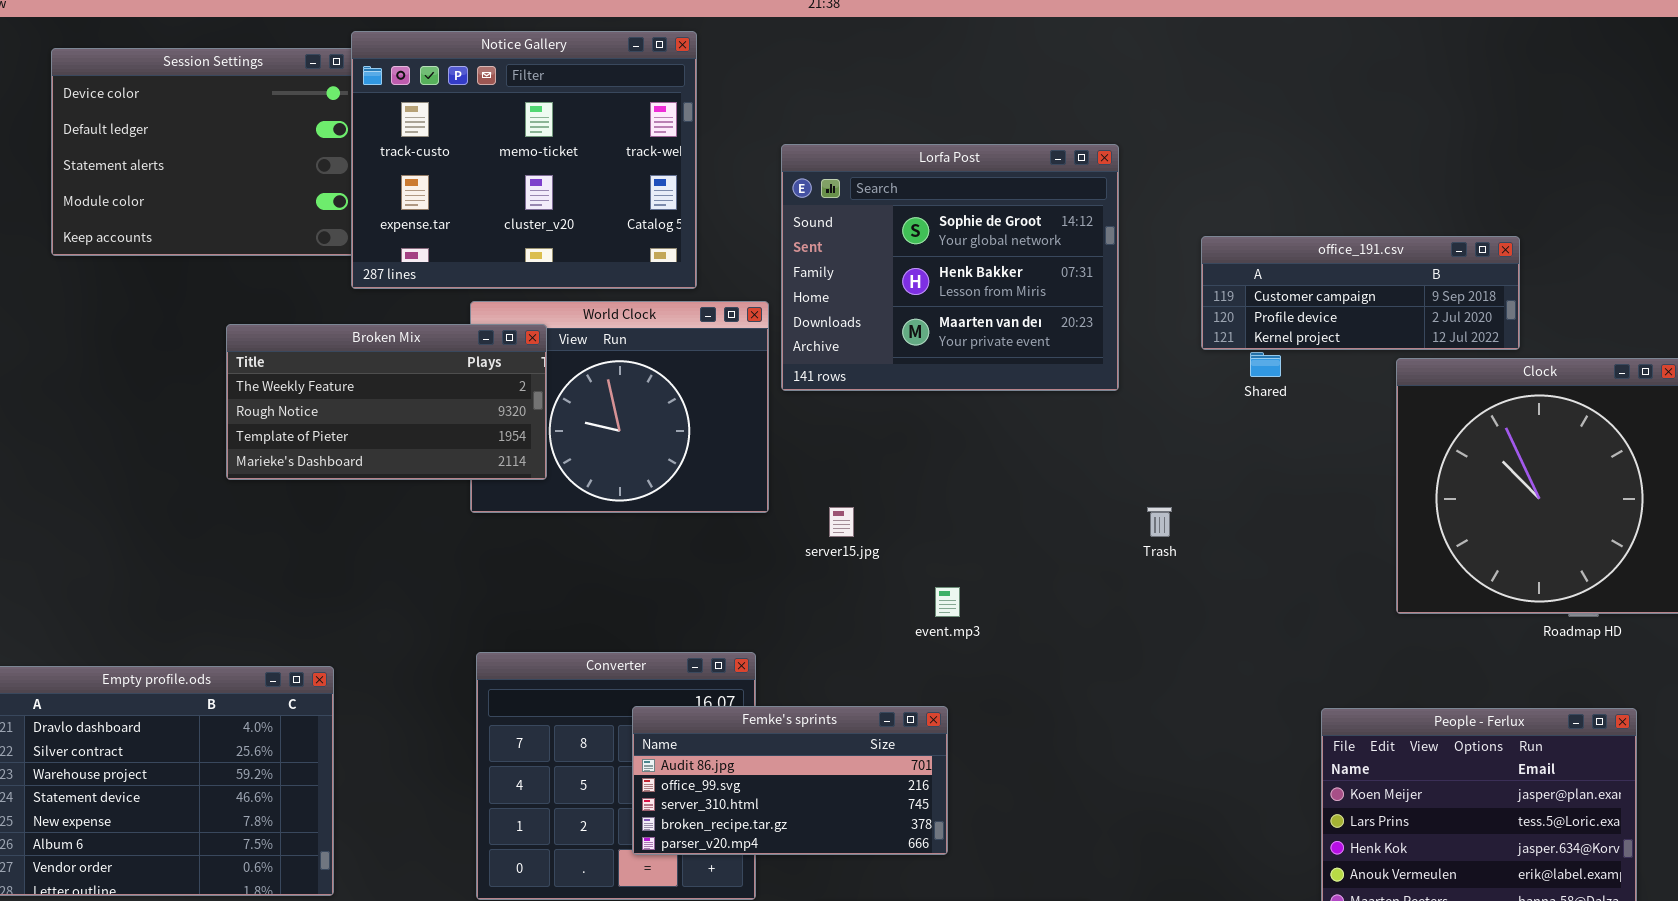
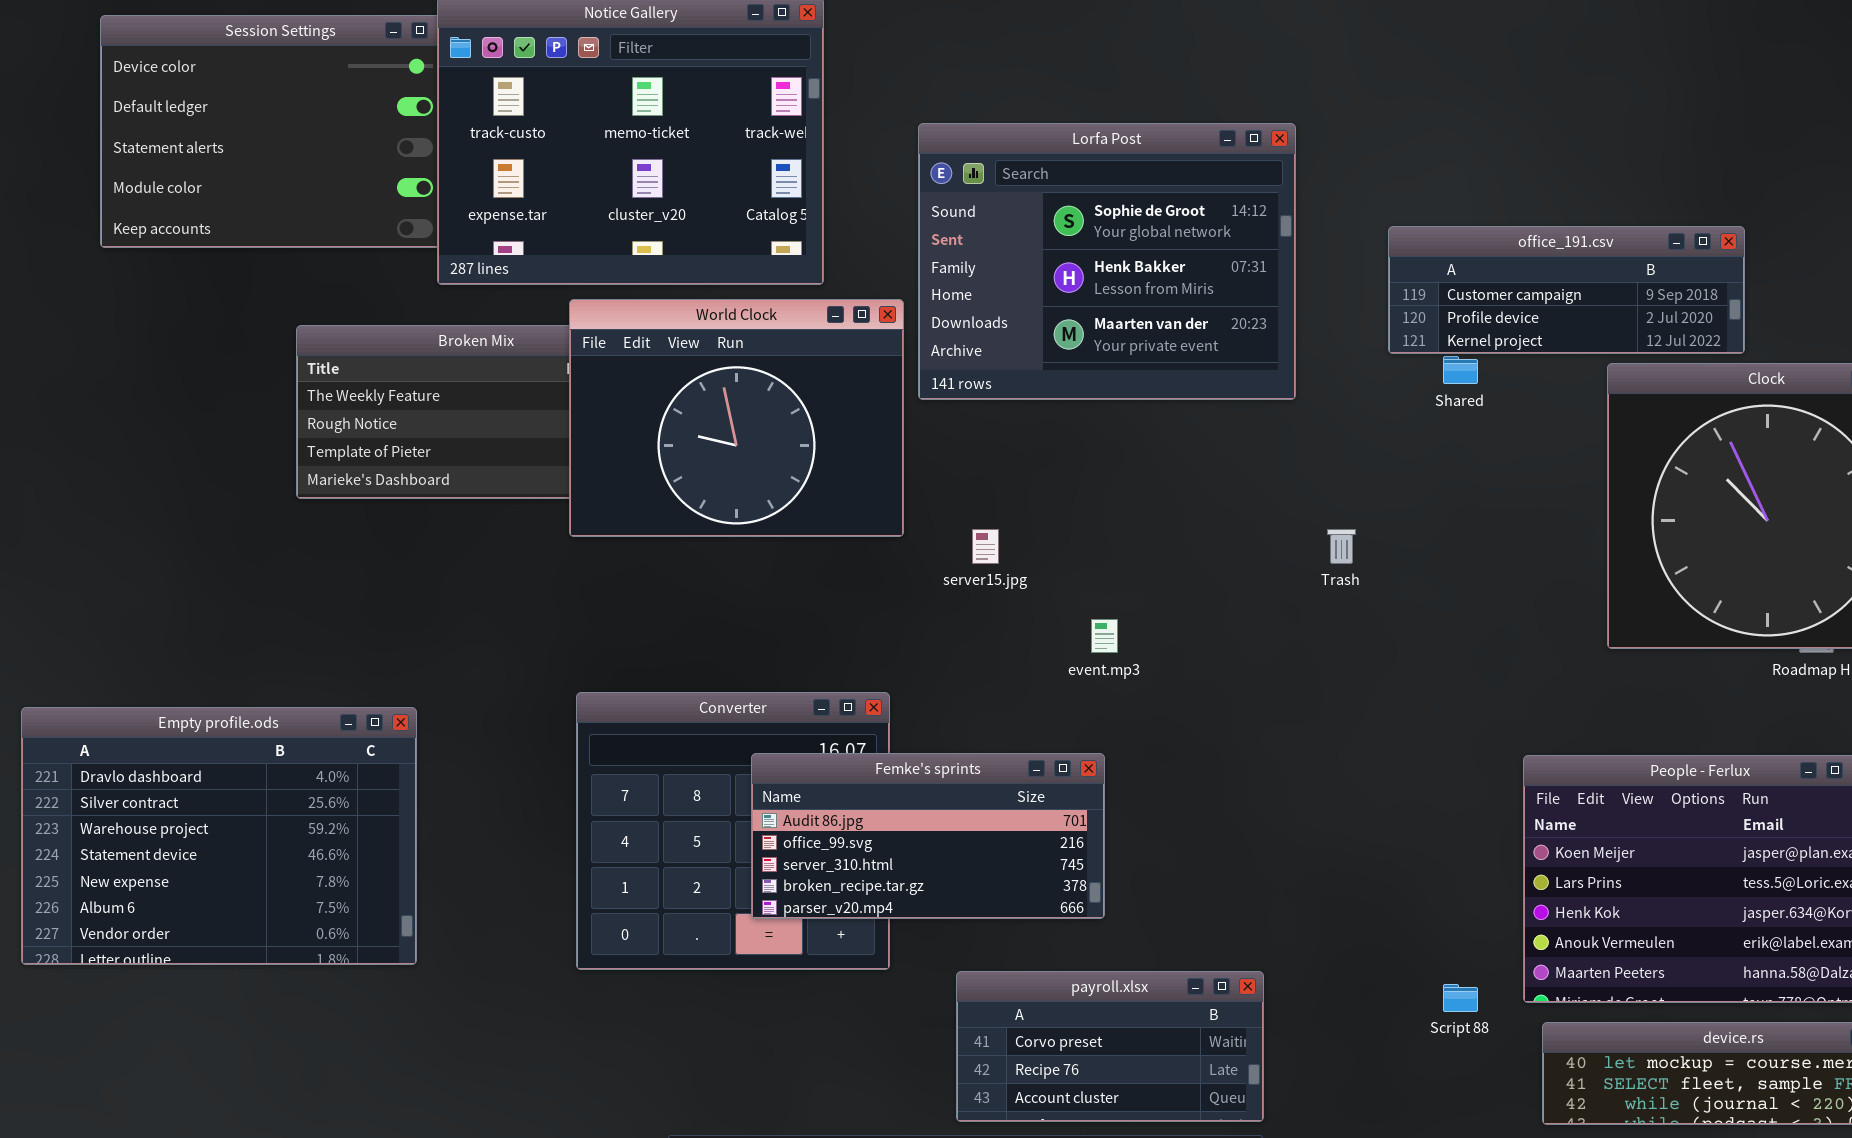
World Clock: [470,301,769,513] -> [569,299,904,537], raised

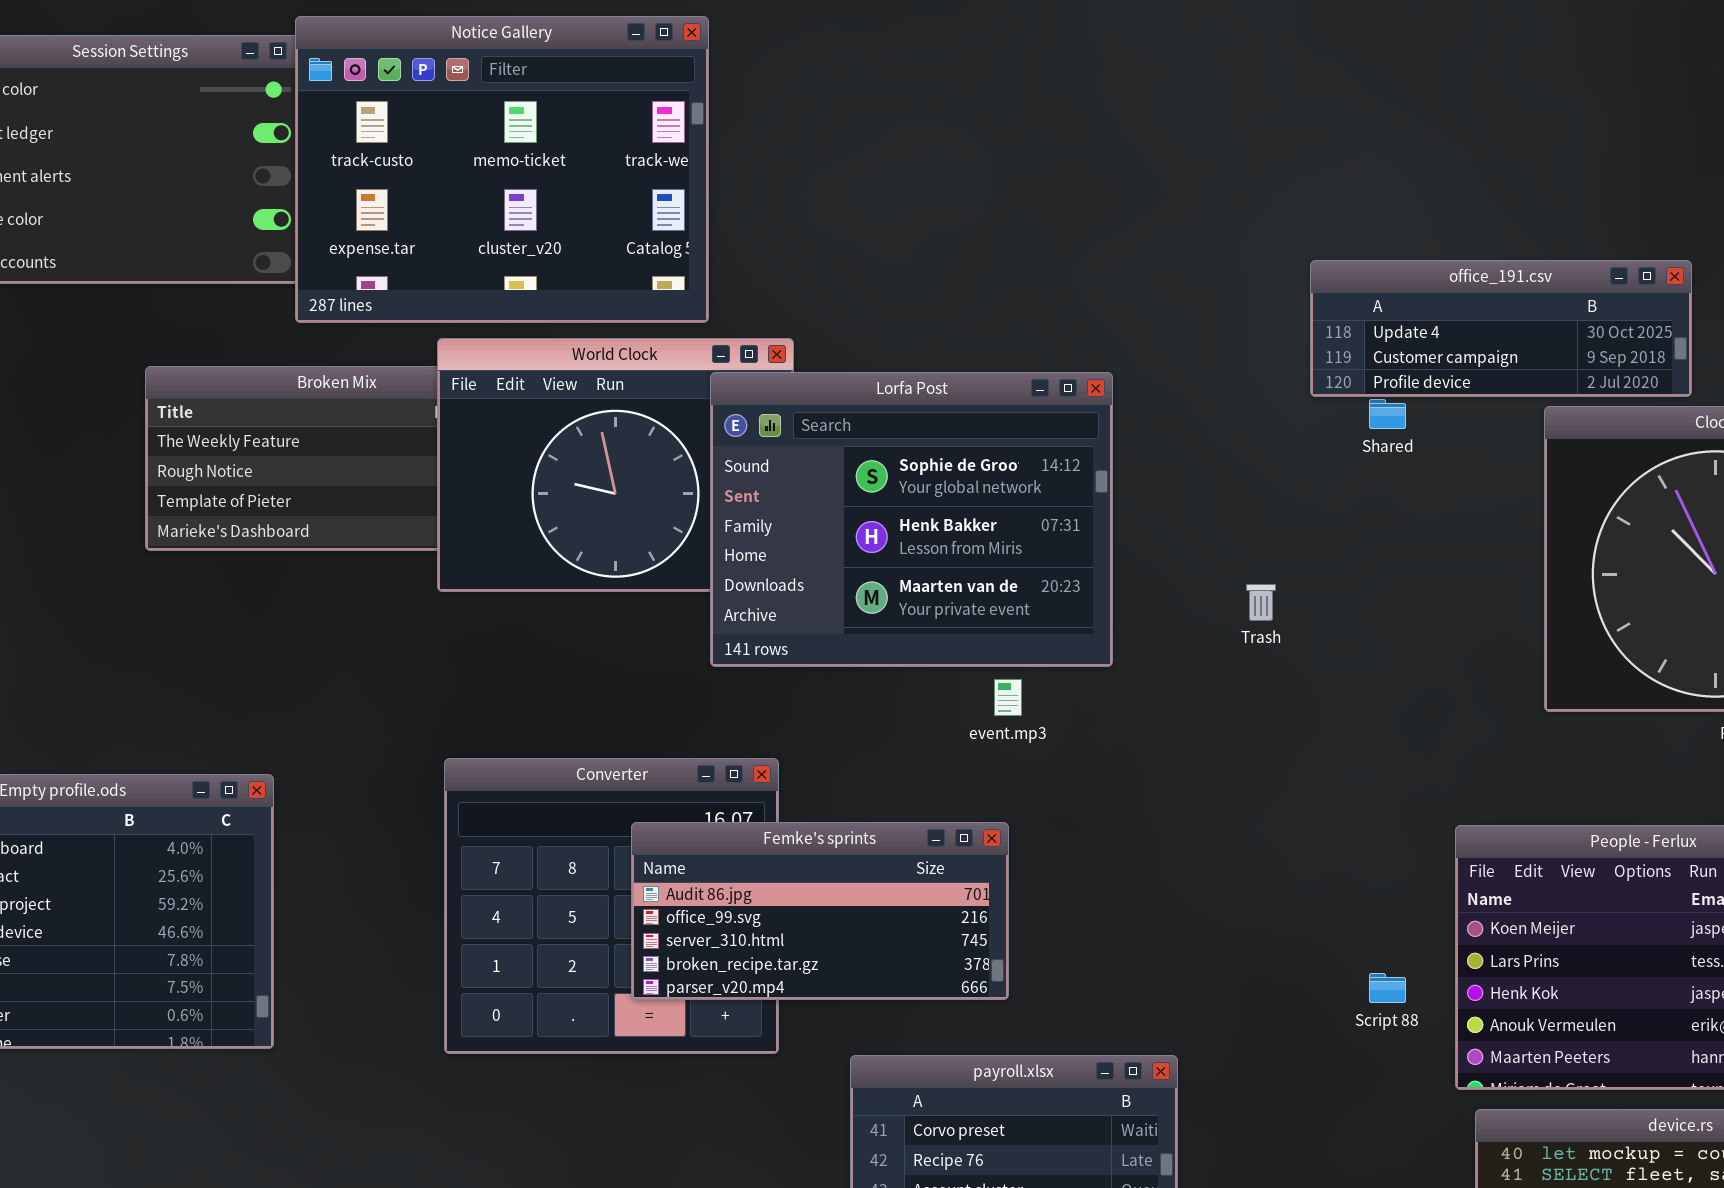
Lorfa Post: [918,123,1296,400] -> [710,372,1113,667], moved
office_191.csv: [1388,226,1745,354] -> [1310,260,1692,397], scrolled up 1 row
Script 88: [1443,984,1478,1012] -> [1369,973,1406,1003], moved

